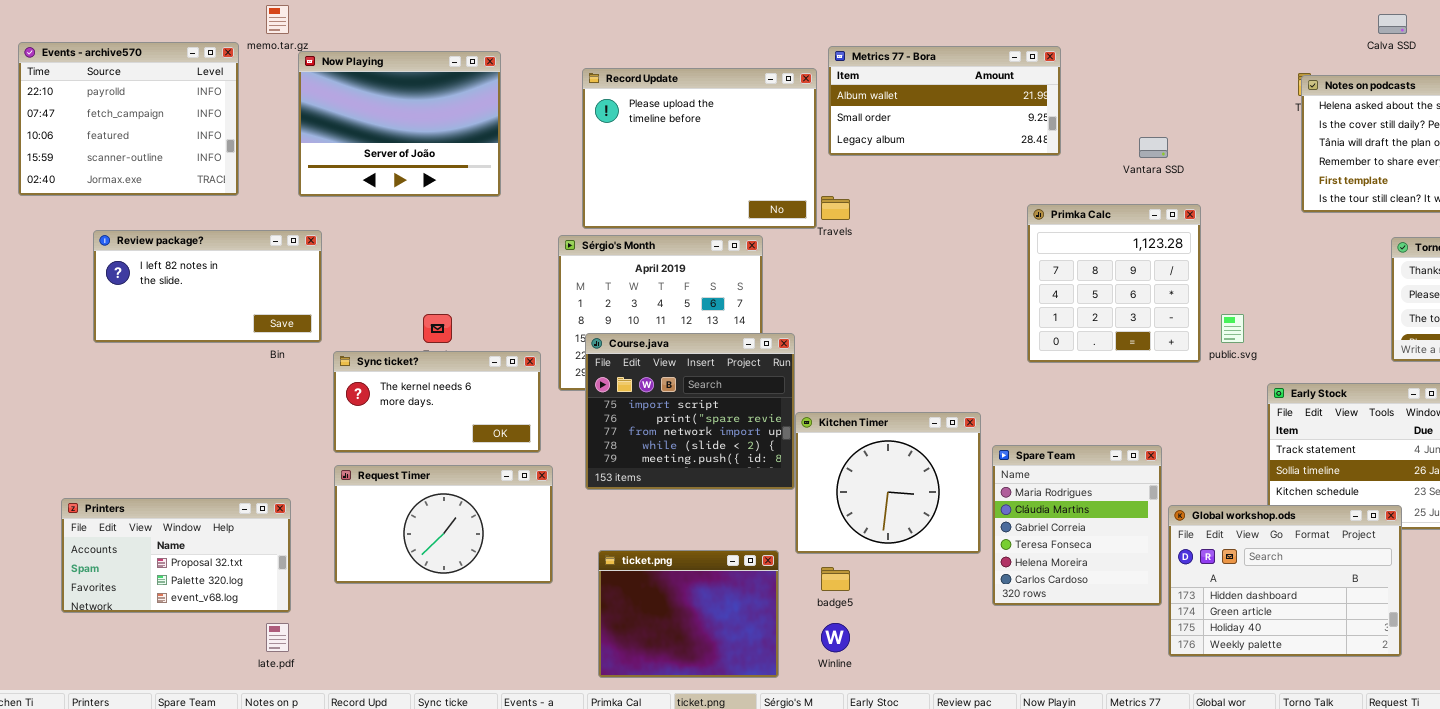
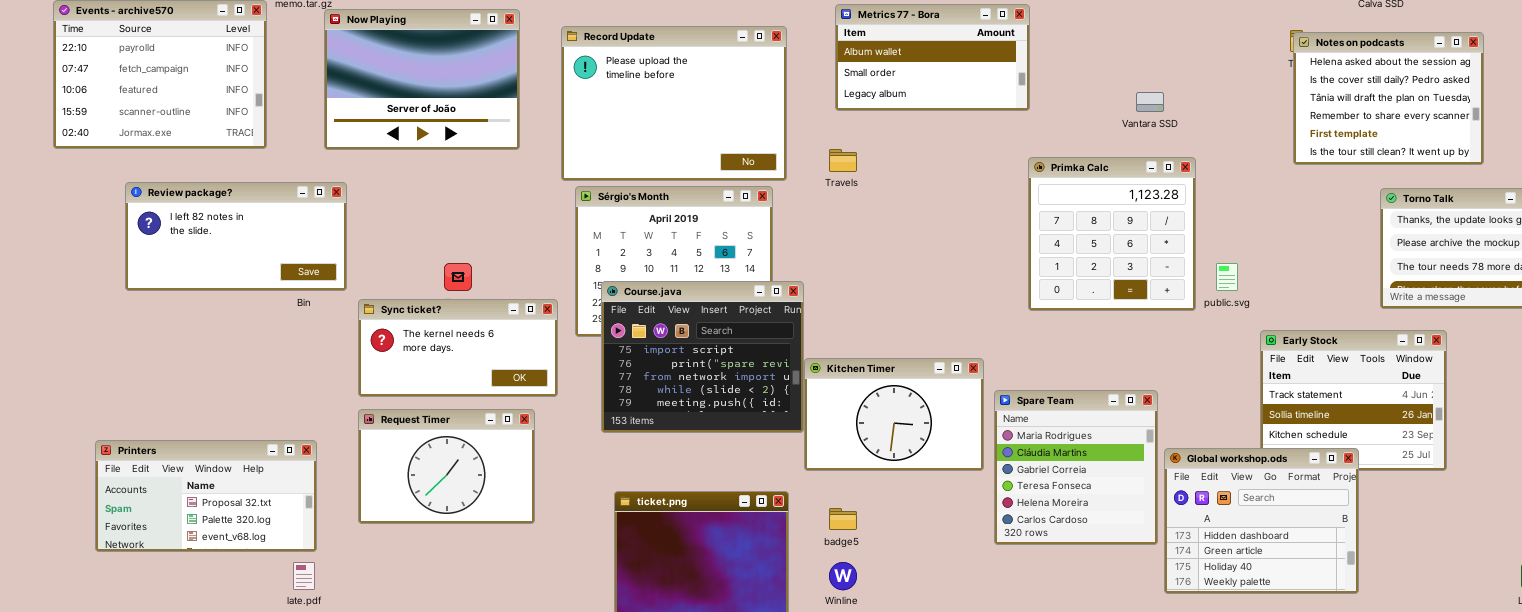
Metrics 77 - Bora: [828,46,1061,156] -> [835,4,1030,111], resized
Record Update: [582,68,817,229] -> [561,26,787,181], moved
Kitchen Timer: [795,412,981,554] -> [804,358,984,471], resized
Request Timer: [334,465,553,584] -> [358,409,535,524], resized
Global workshop.ods: [1168,505,1402,657] -> [1164,448,1359,594], resized

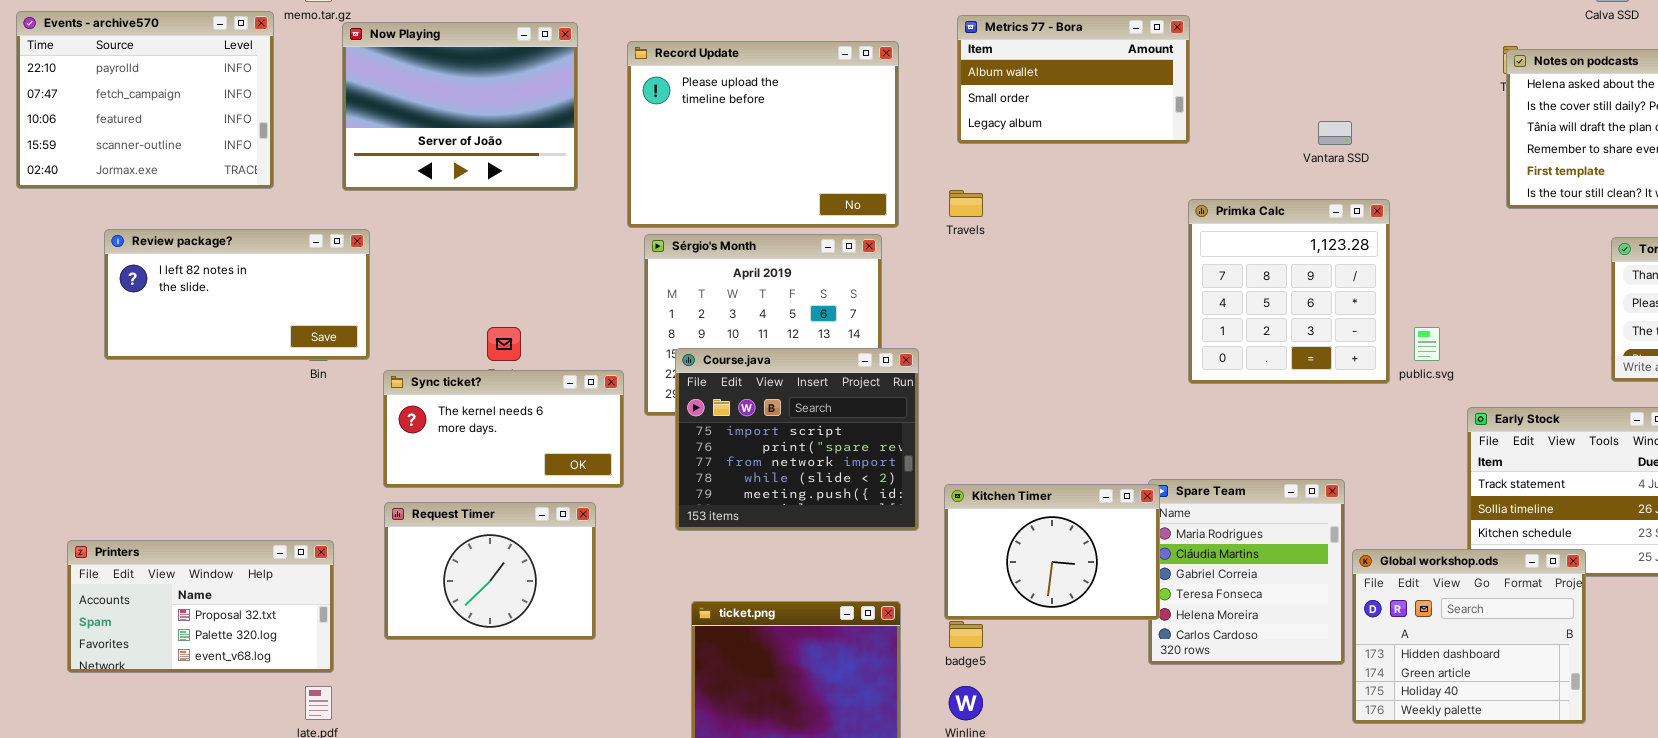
Kitchen Timer: [804,358,984,471] -> [944,484,1160,620], moved

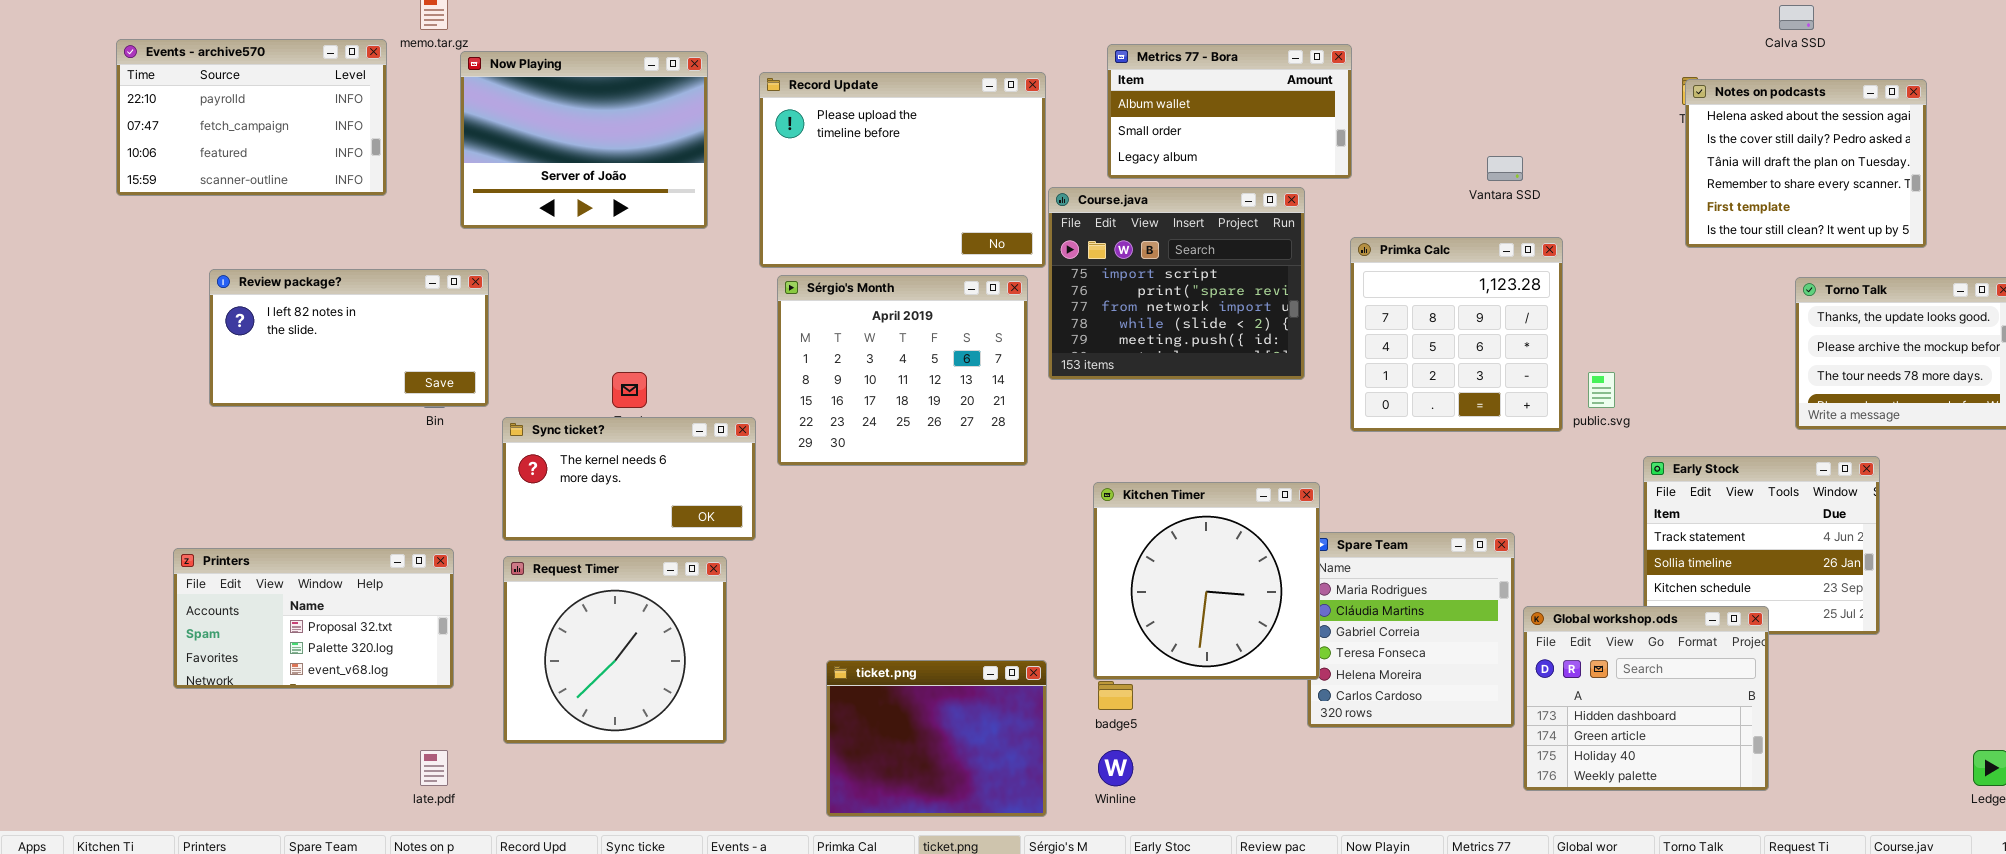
Events - archive570: [16,11,274,189] -> [116,39,387,196], resized
Course.java: [675,348,919,531] -> [1048,187,1305,380], moved
Kitchen Timer: [944,484,1160,620] -> [1093,482,1320,680], resized
Request Timer: [384,502,596,640] -> [503,556,727,744], resized
Printers: [67,540,334,673] -> [173,548,454,689], moved

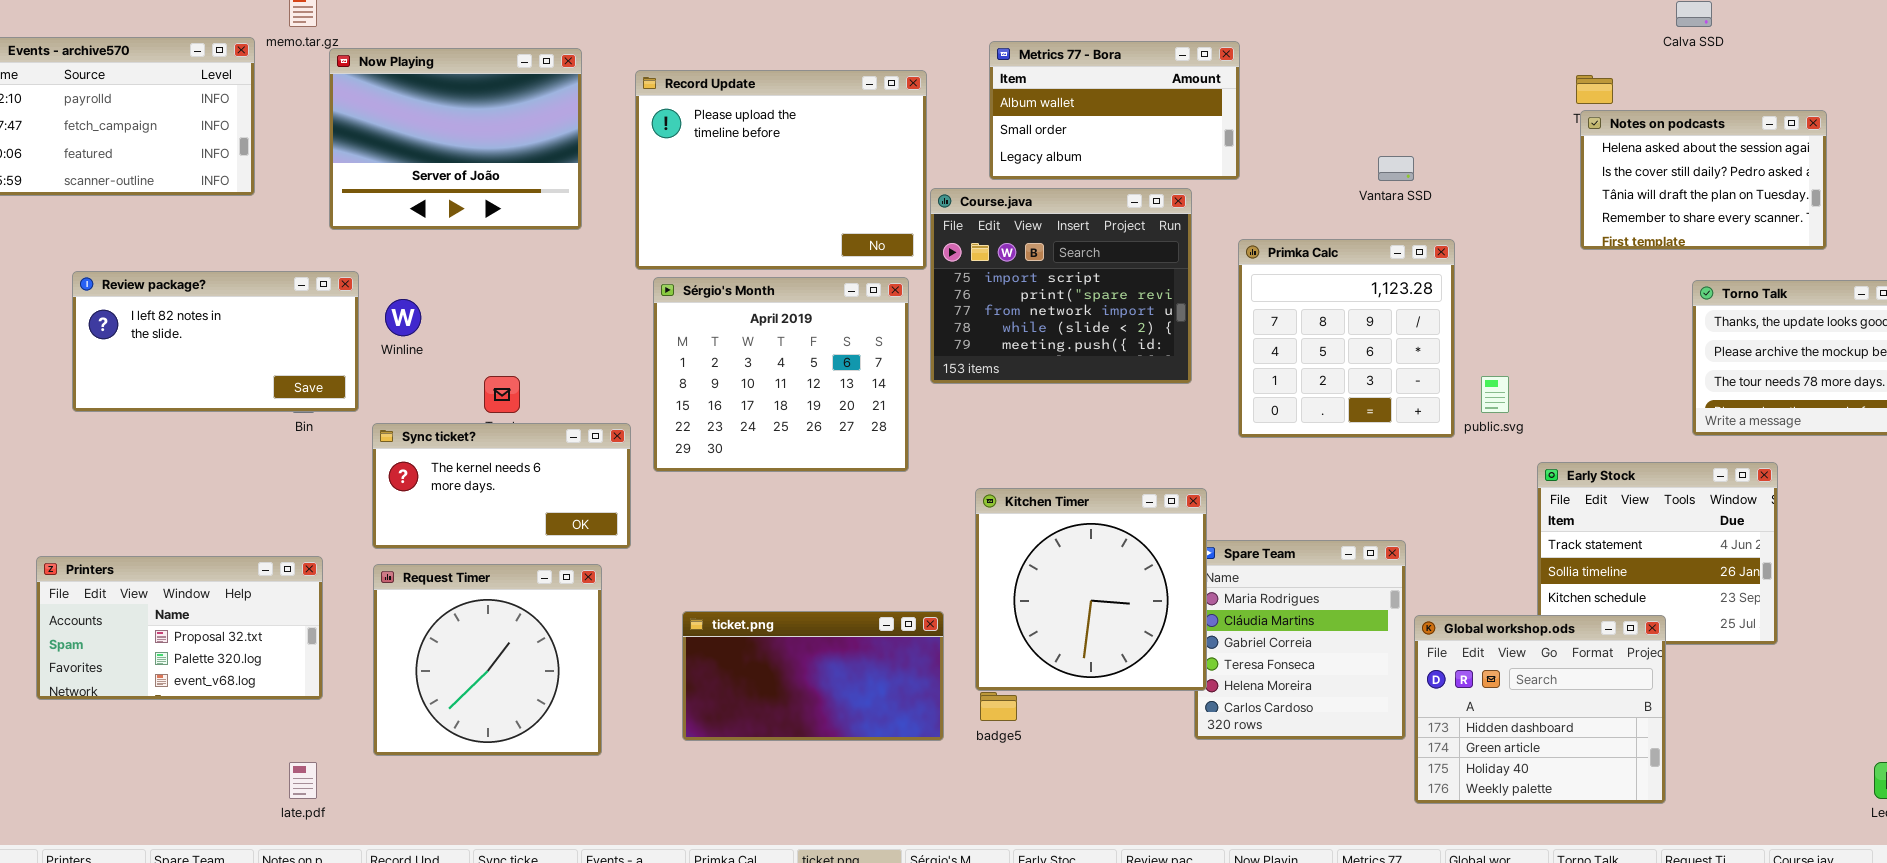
Notes on podcasts: [1685,79,1927,248] -> [1580,110,1827,250], resized
ticket.png: [826,660,1047,817] -> [682,611,944,741], moved, resized
Winline: [1098,750,1133,786] -> [385,299,421,336], moved

